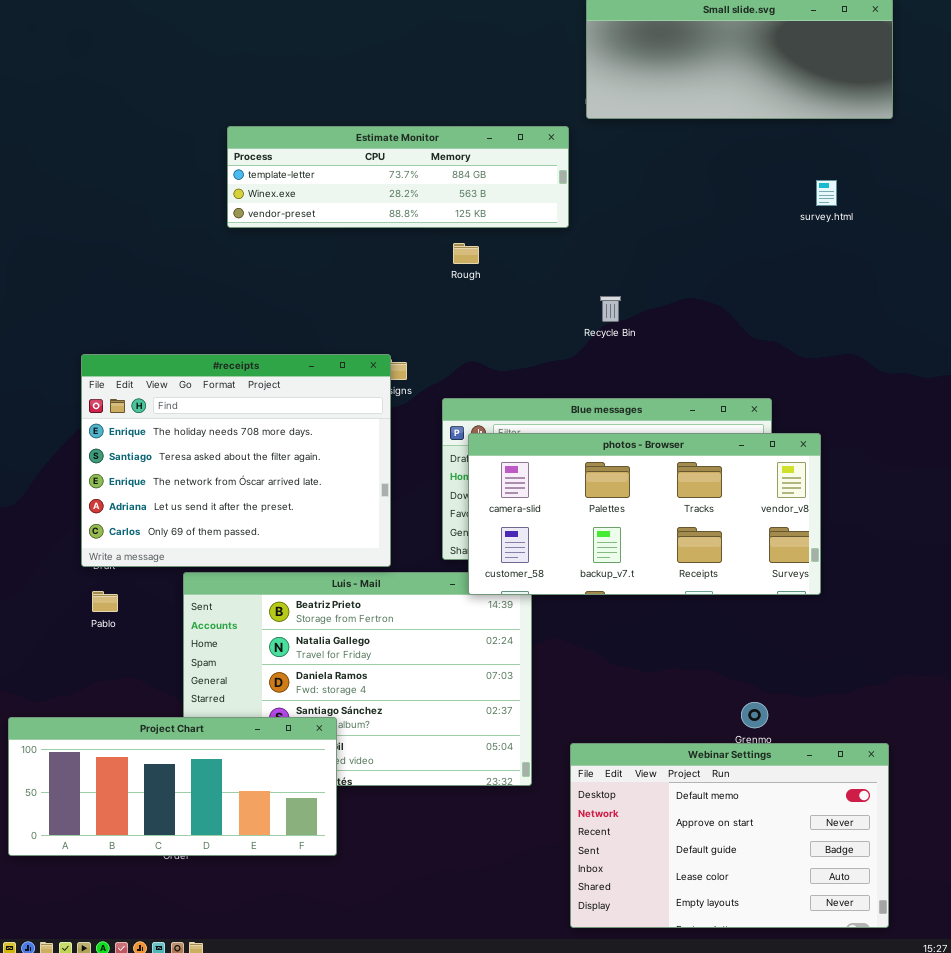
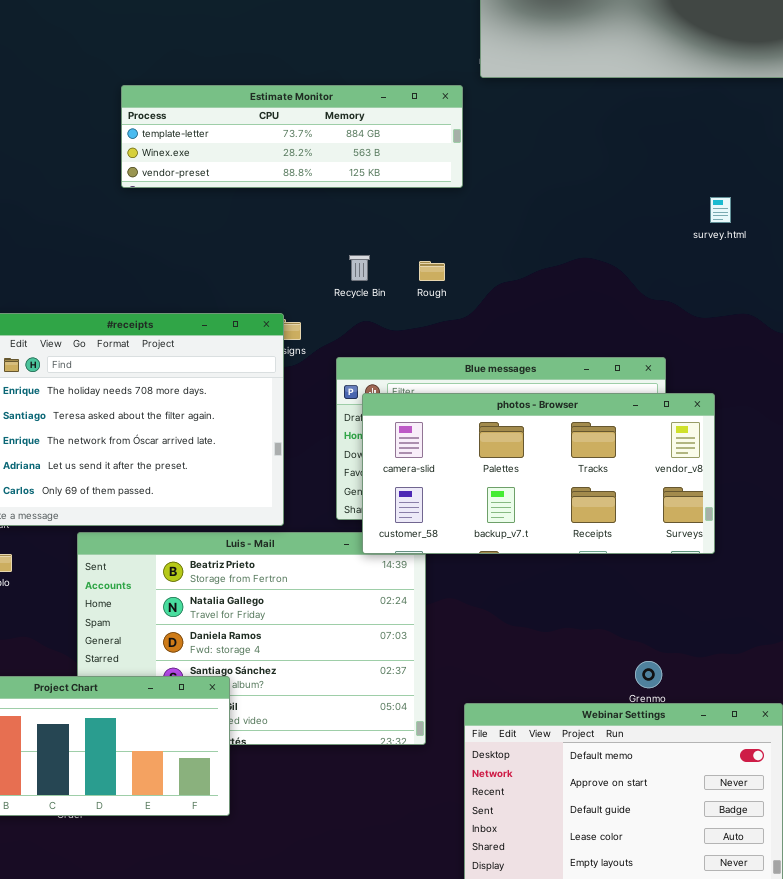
survey.html: [816,180,837,206] -> [710,197,731,223], moved
Rough: [453,243,479,264] -> [419,261,445,281], moved
Recycle Bin: [600,296,621,322] -> [349,255,370,281], moved

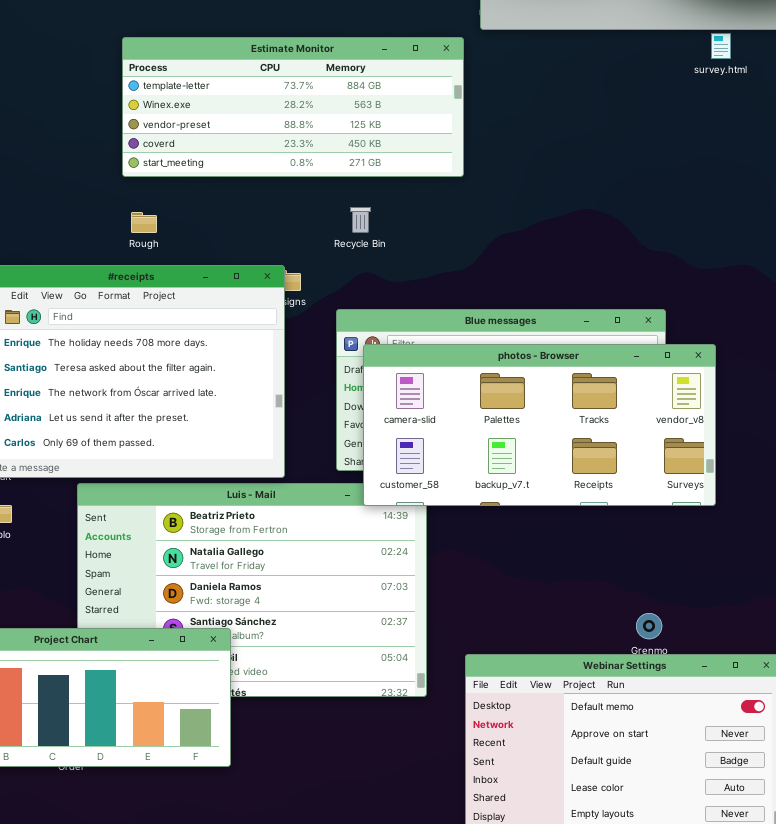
Estimate Monitor: [121,85,463,188] -> [122,37,464,177], resized
survey.html: [710,197,731,223] -> [711,33,731,59], moved
Rough: [419,261,445,281] -> [131,212,157,233], moved

